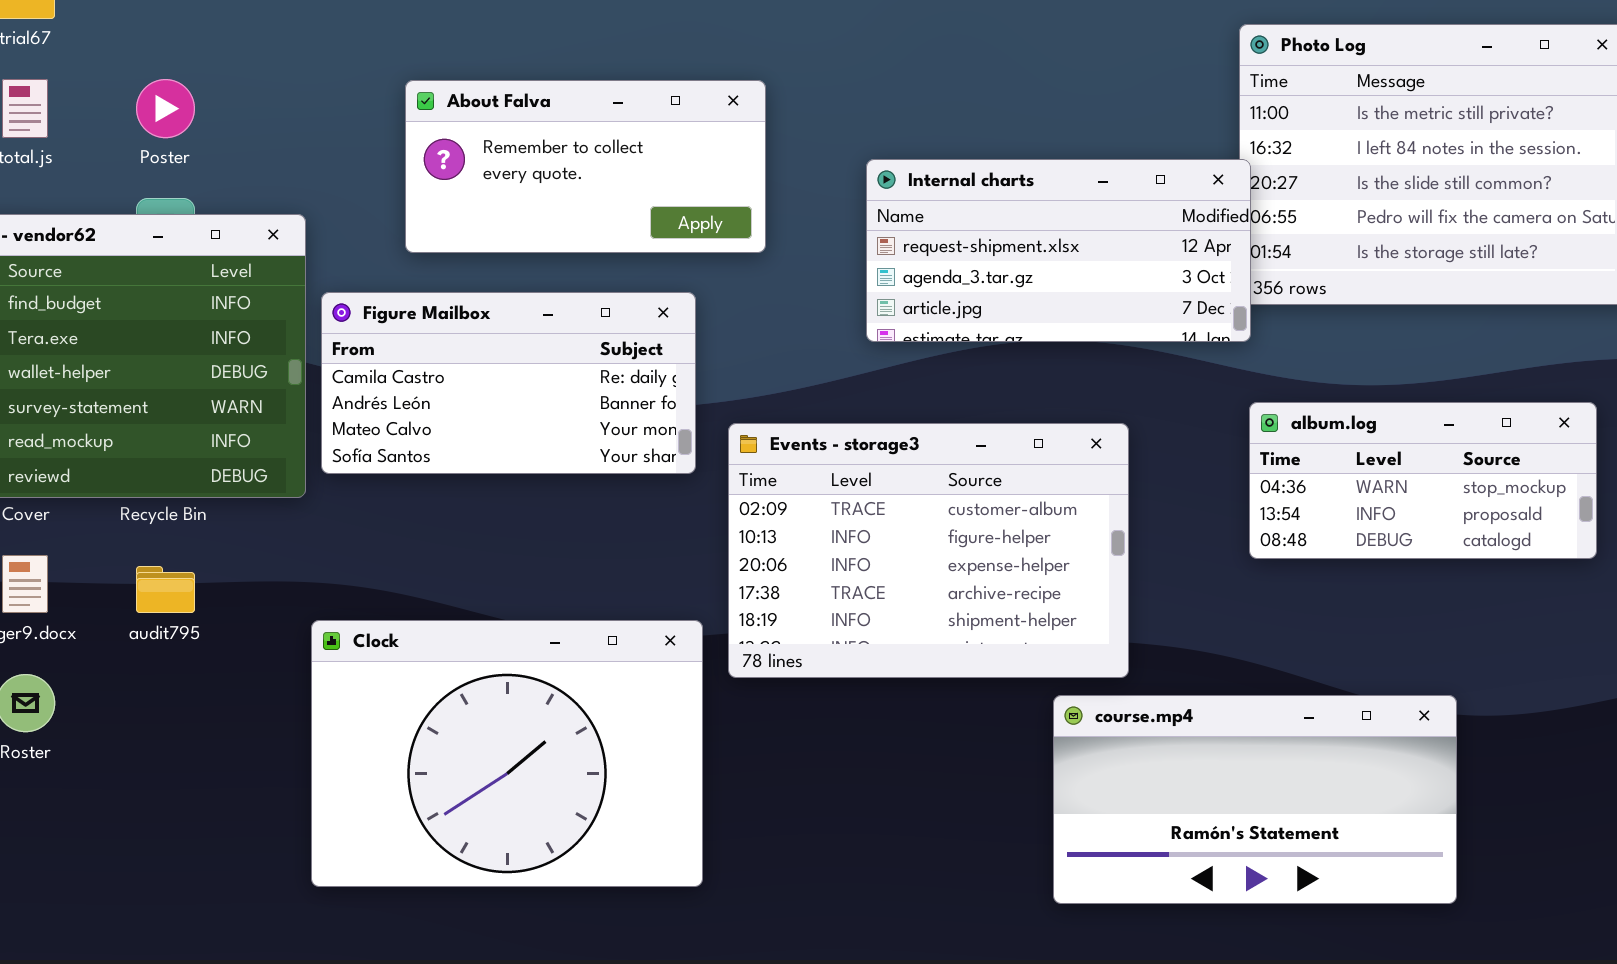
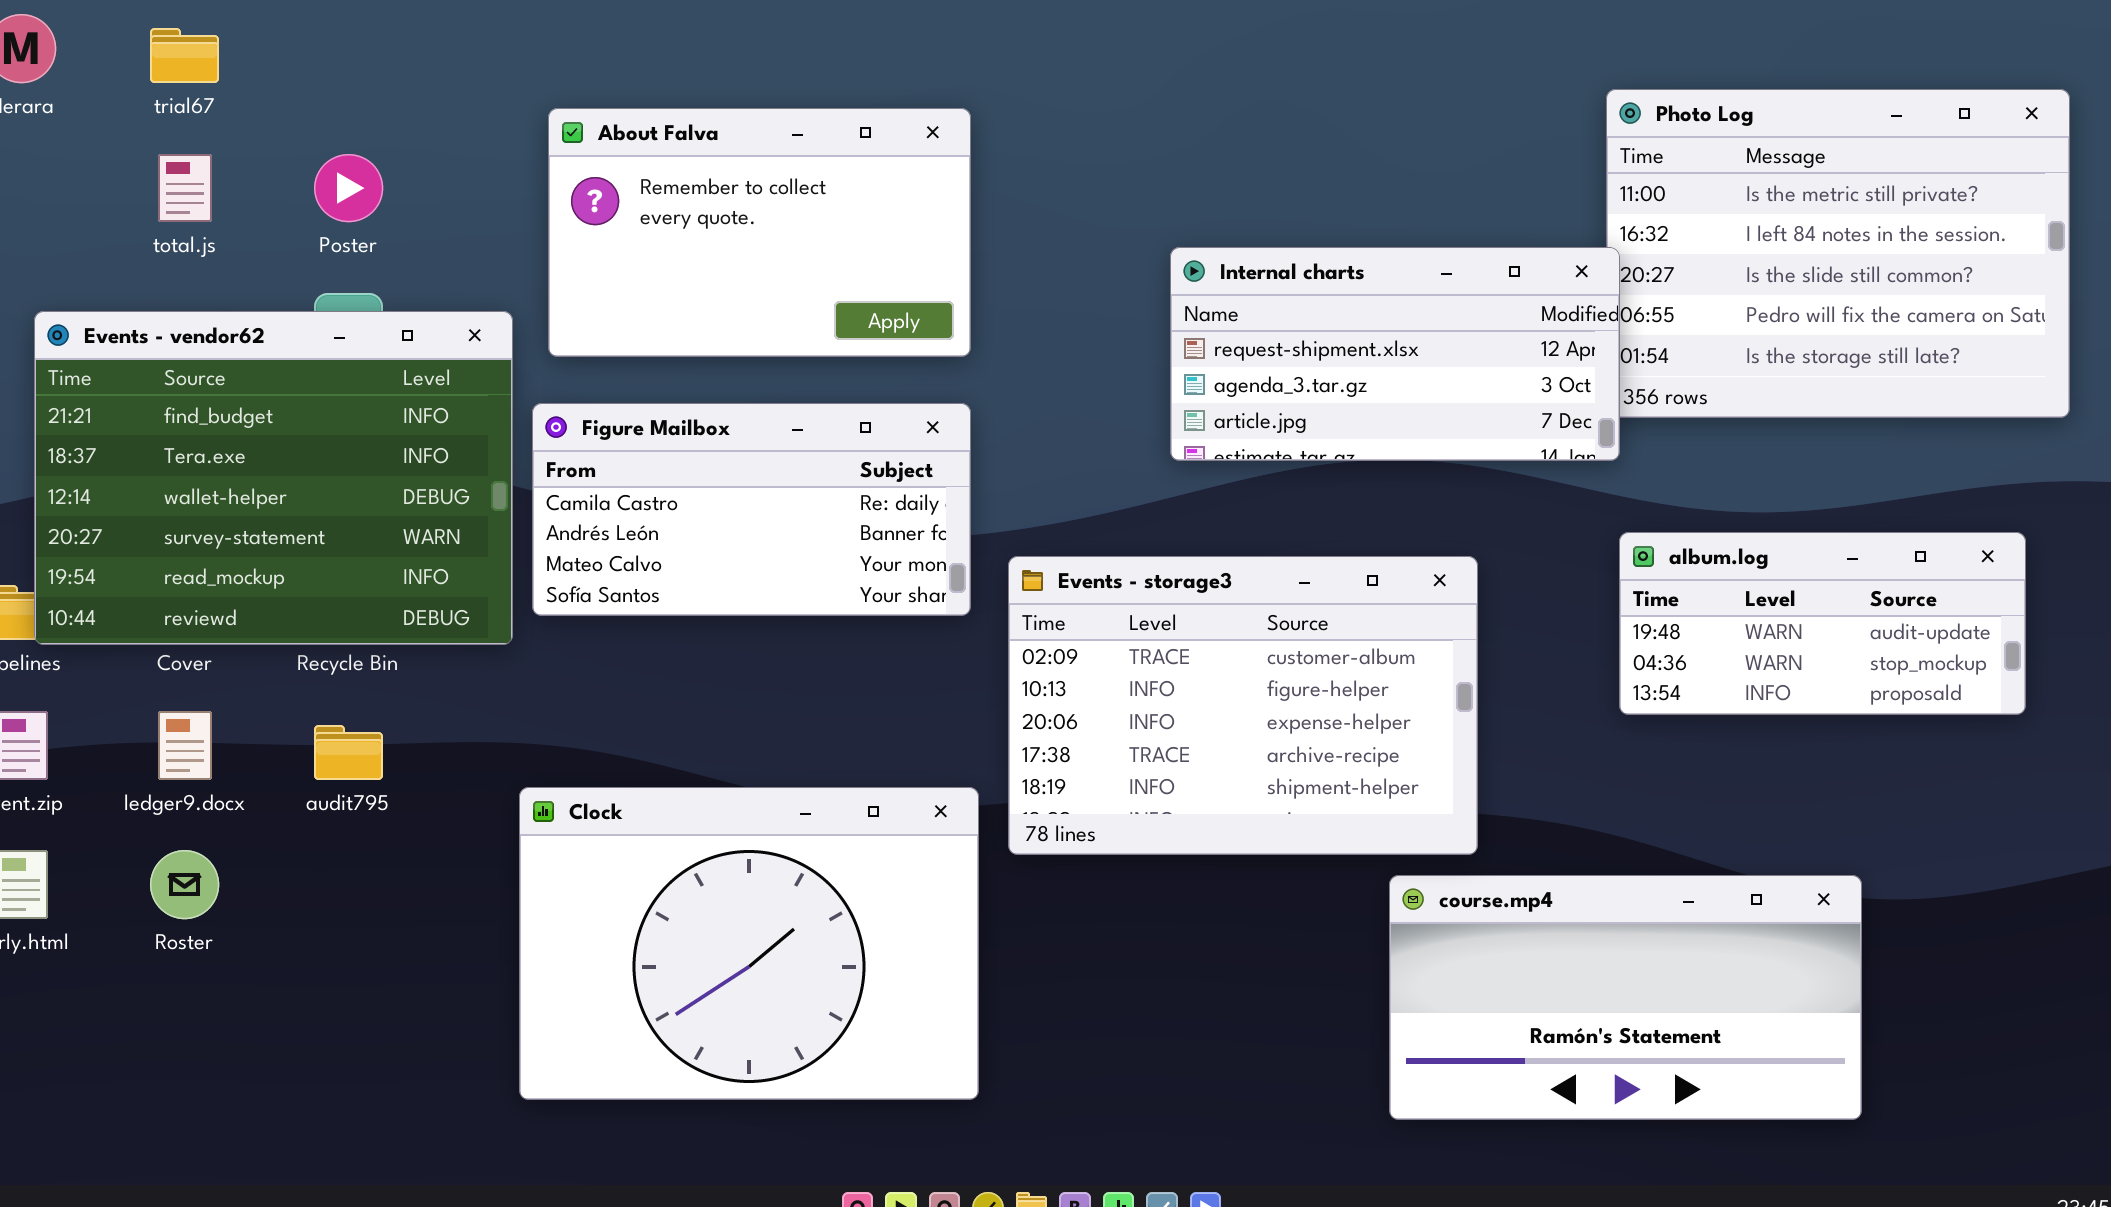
About Falva: [405,80,766,253] -> [548,108,971,357], moved, resized
album.log: [1249,402,1597,559] -> [1619,532,2026,715], scrolled up 1 row

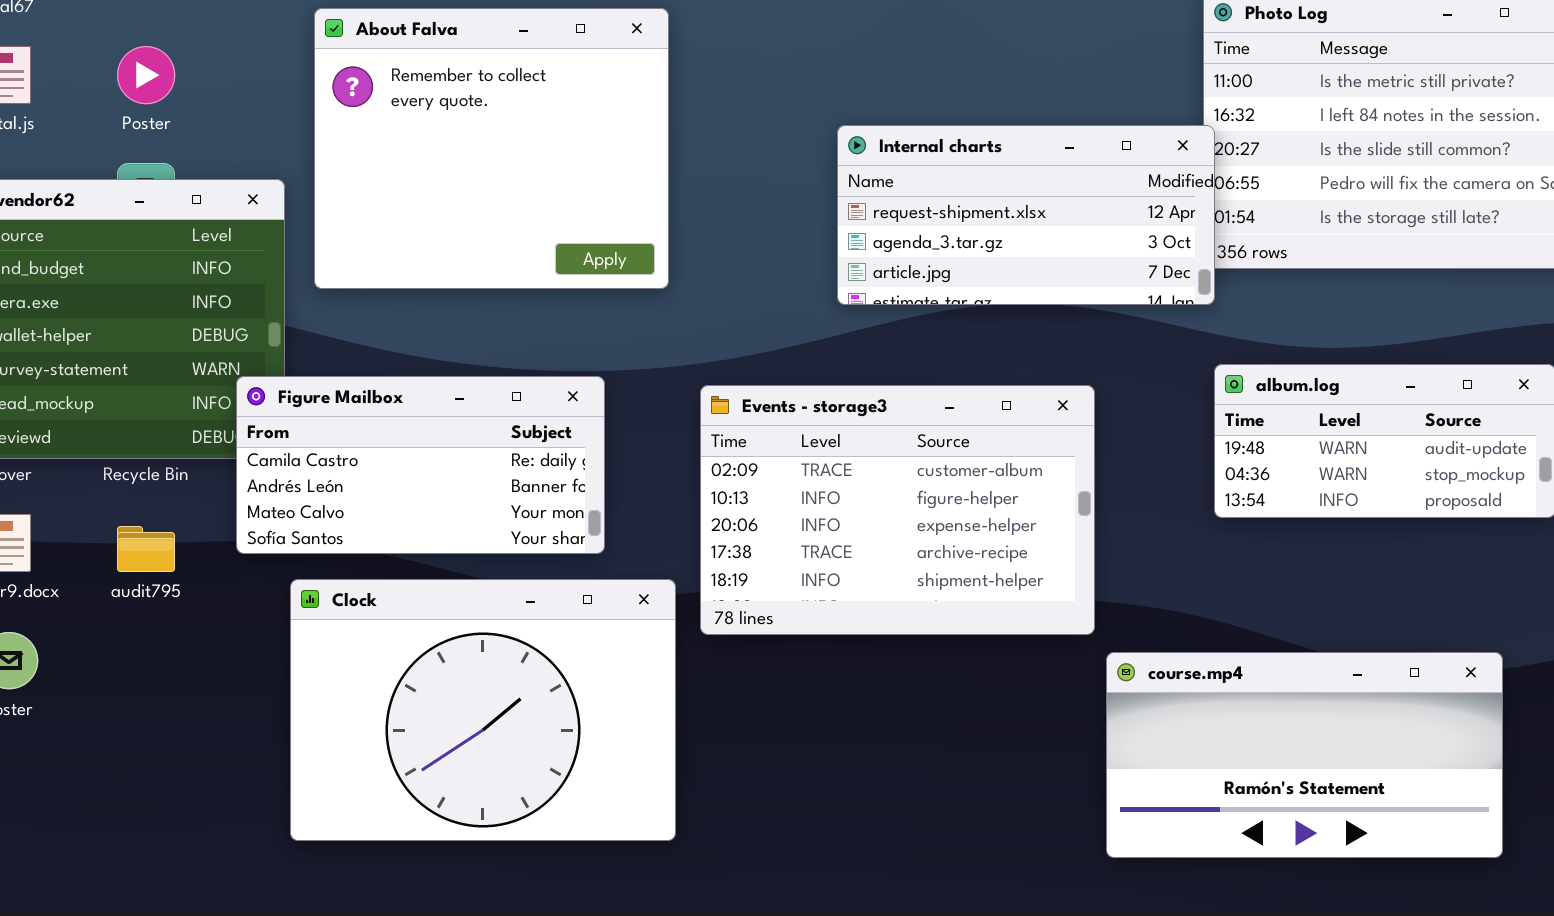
About Falva: [548,108,971,357] -> [314,8,669,289], resized
Figure Mailbox: [532,403,971,616] -> [236,376,605,554], moved
course.mp4: [1389,875,1862,1120] -> [1106,652,1503,858], moved

